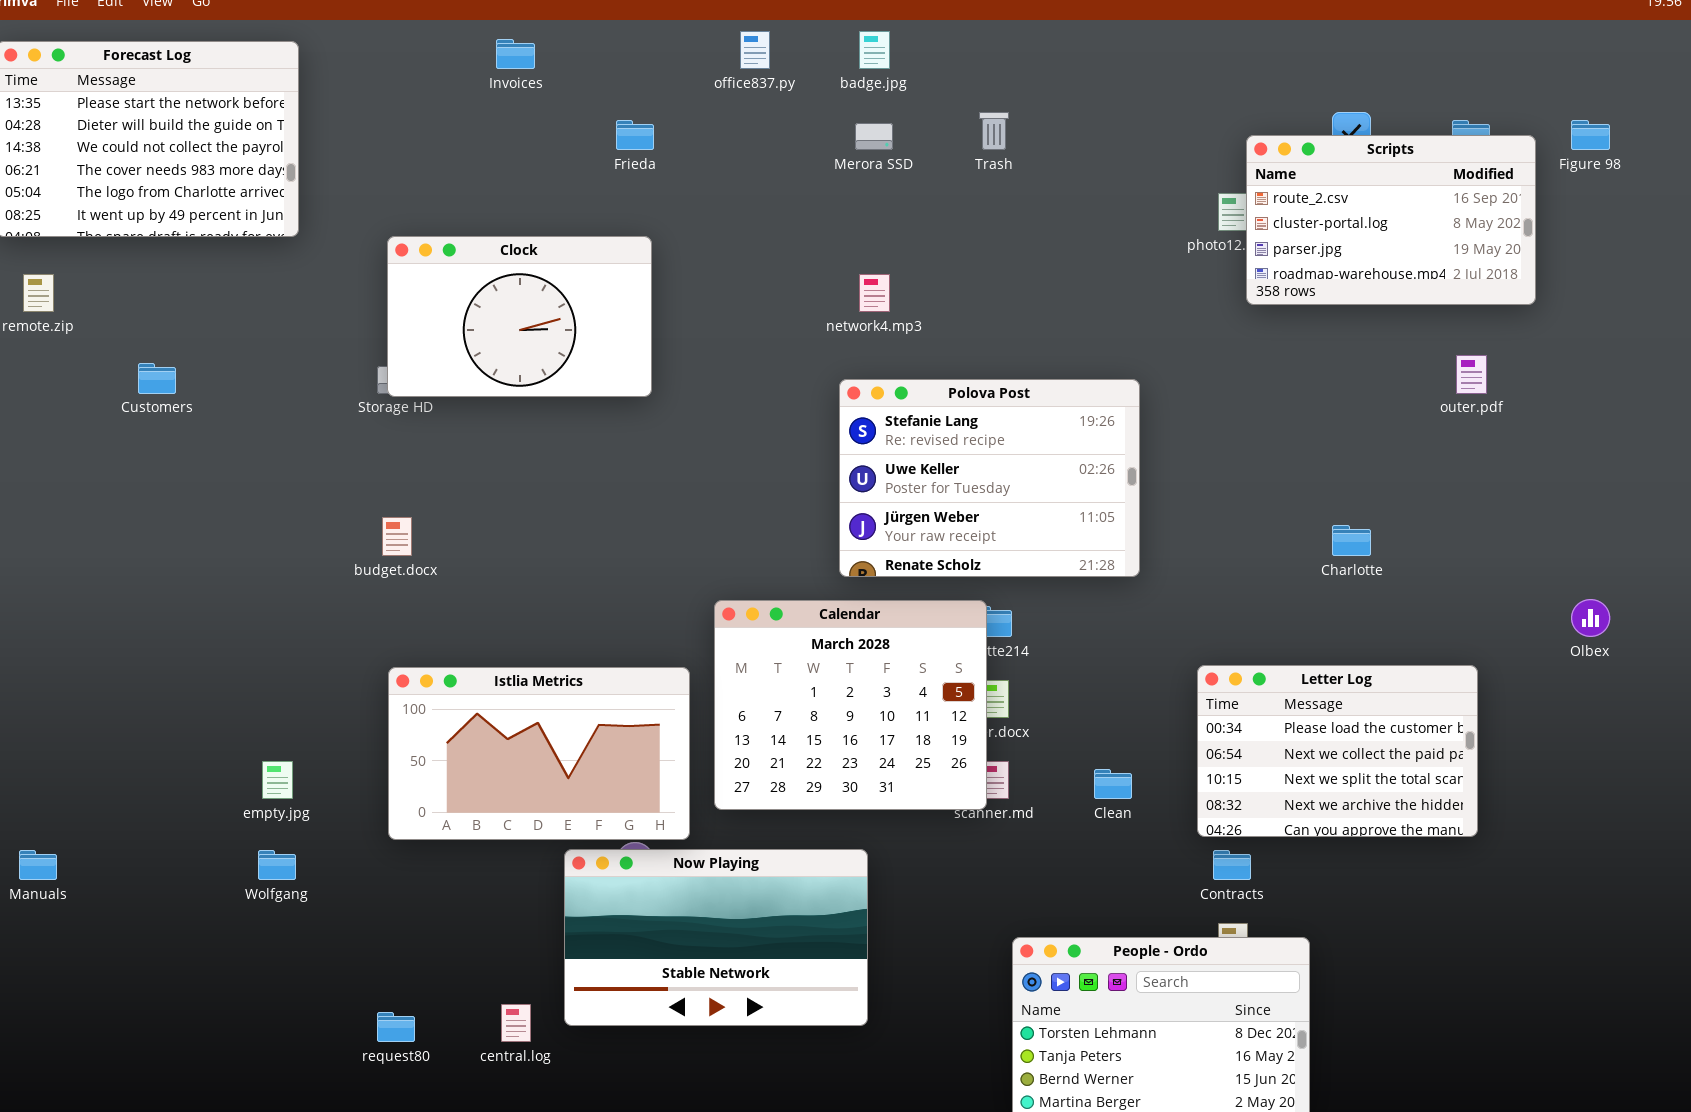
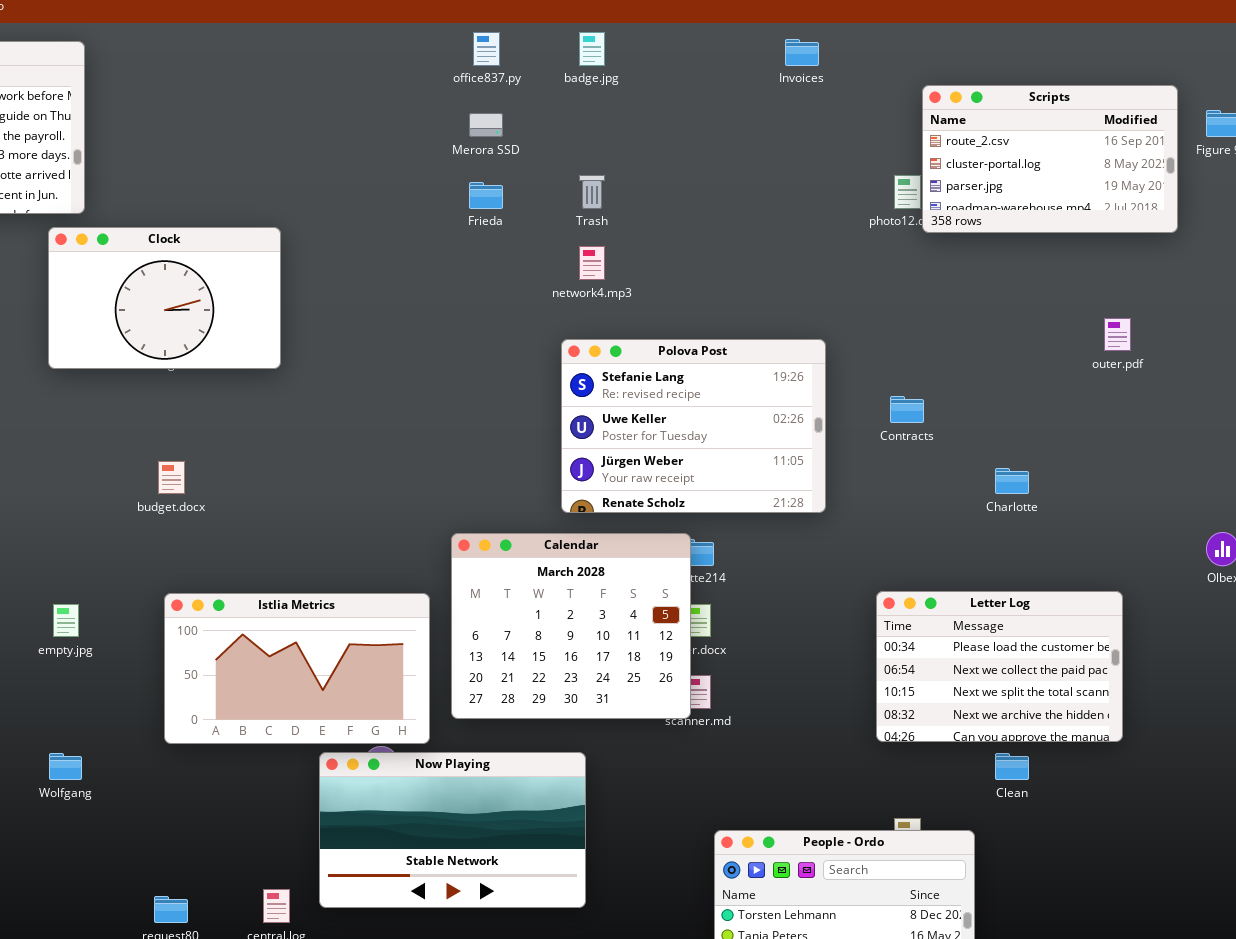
Invoices: [496,39,535,69] -> [785,39,819,66], moved
Trash: [979,112,1009,150] -> [579,175,605,209], moved
Frieda: [616,120,654,150] -> [469,182,503,209], moved
Merora SSD: [855,123,893,150] -> [469,113,503,137], moved
Scripts: [1246,135,1536,305] -> [922,85,1178,233], moved
Clock: [387,236,652,397] -> [48,227,281,369], moved
empty.jpg: [262,761,293,799] -> [53,604,79,637], moved
Clean: [1094,769,1132,799] -> [995,753,1029,780], moved
Contracts: [1213,850,1251,880] -> [890,396,924,423], moved

